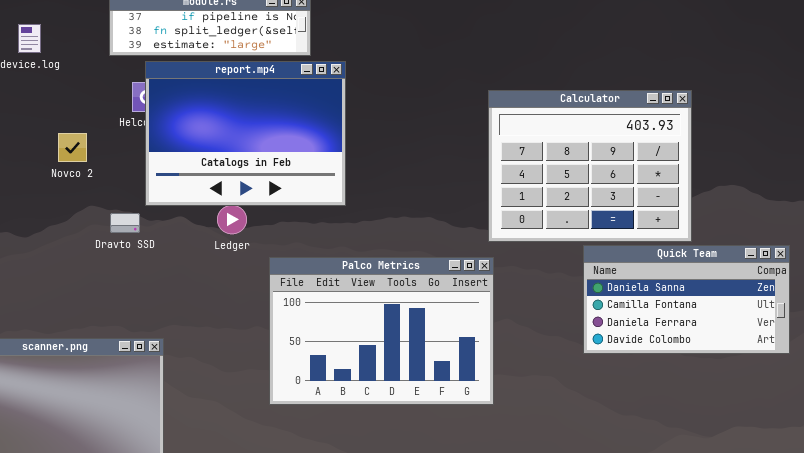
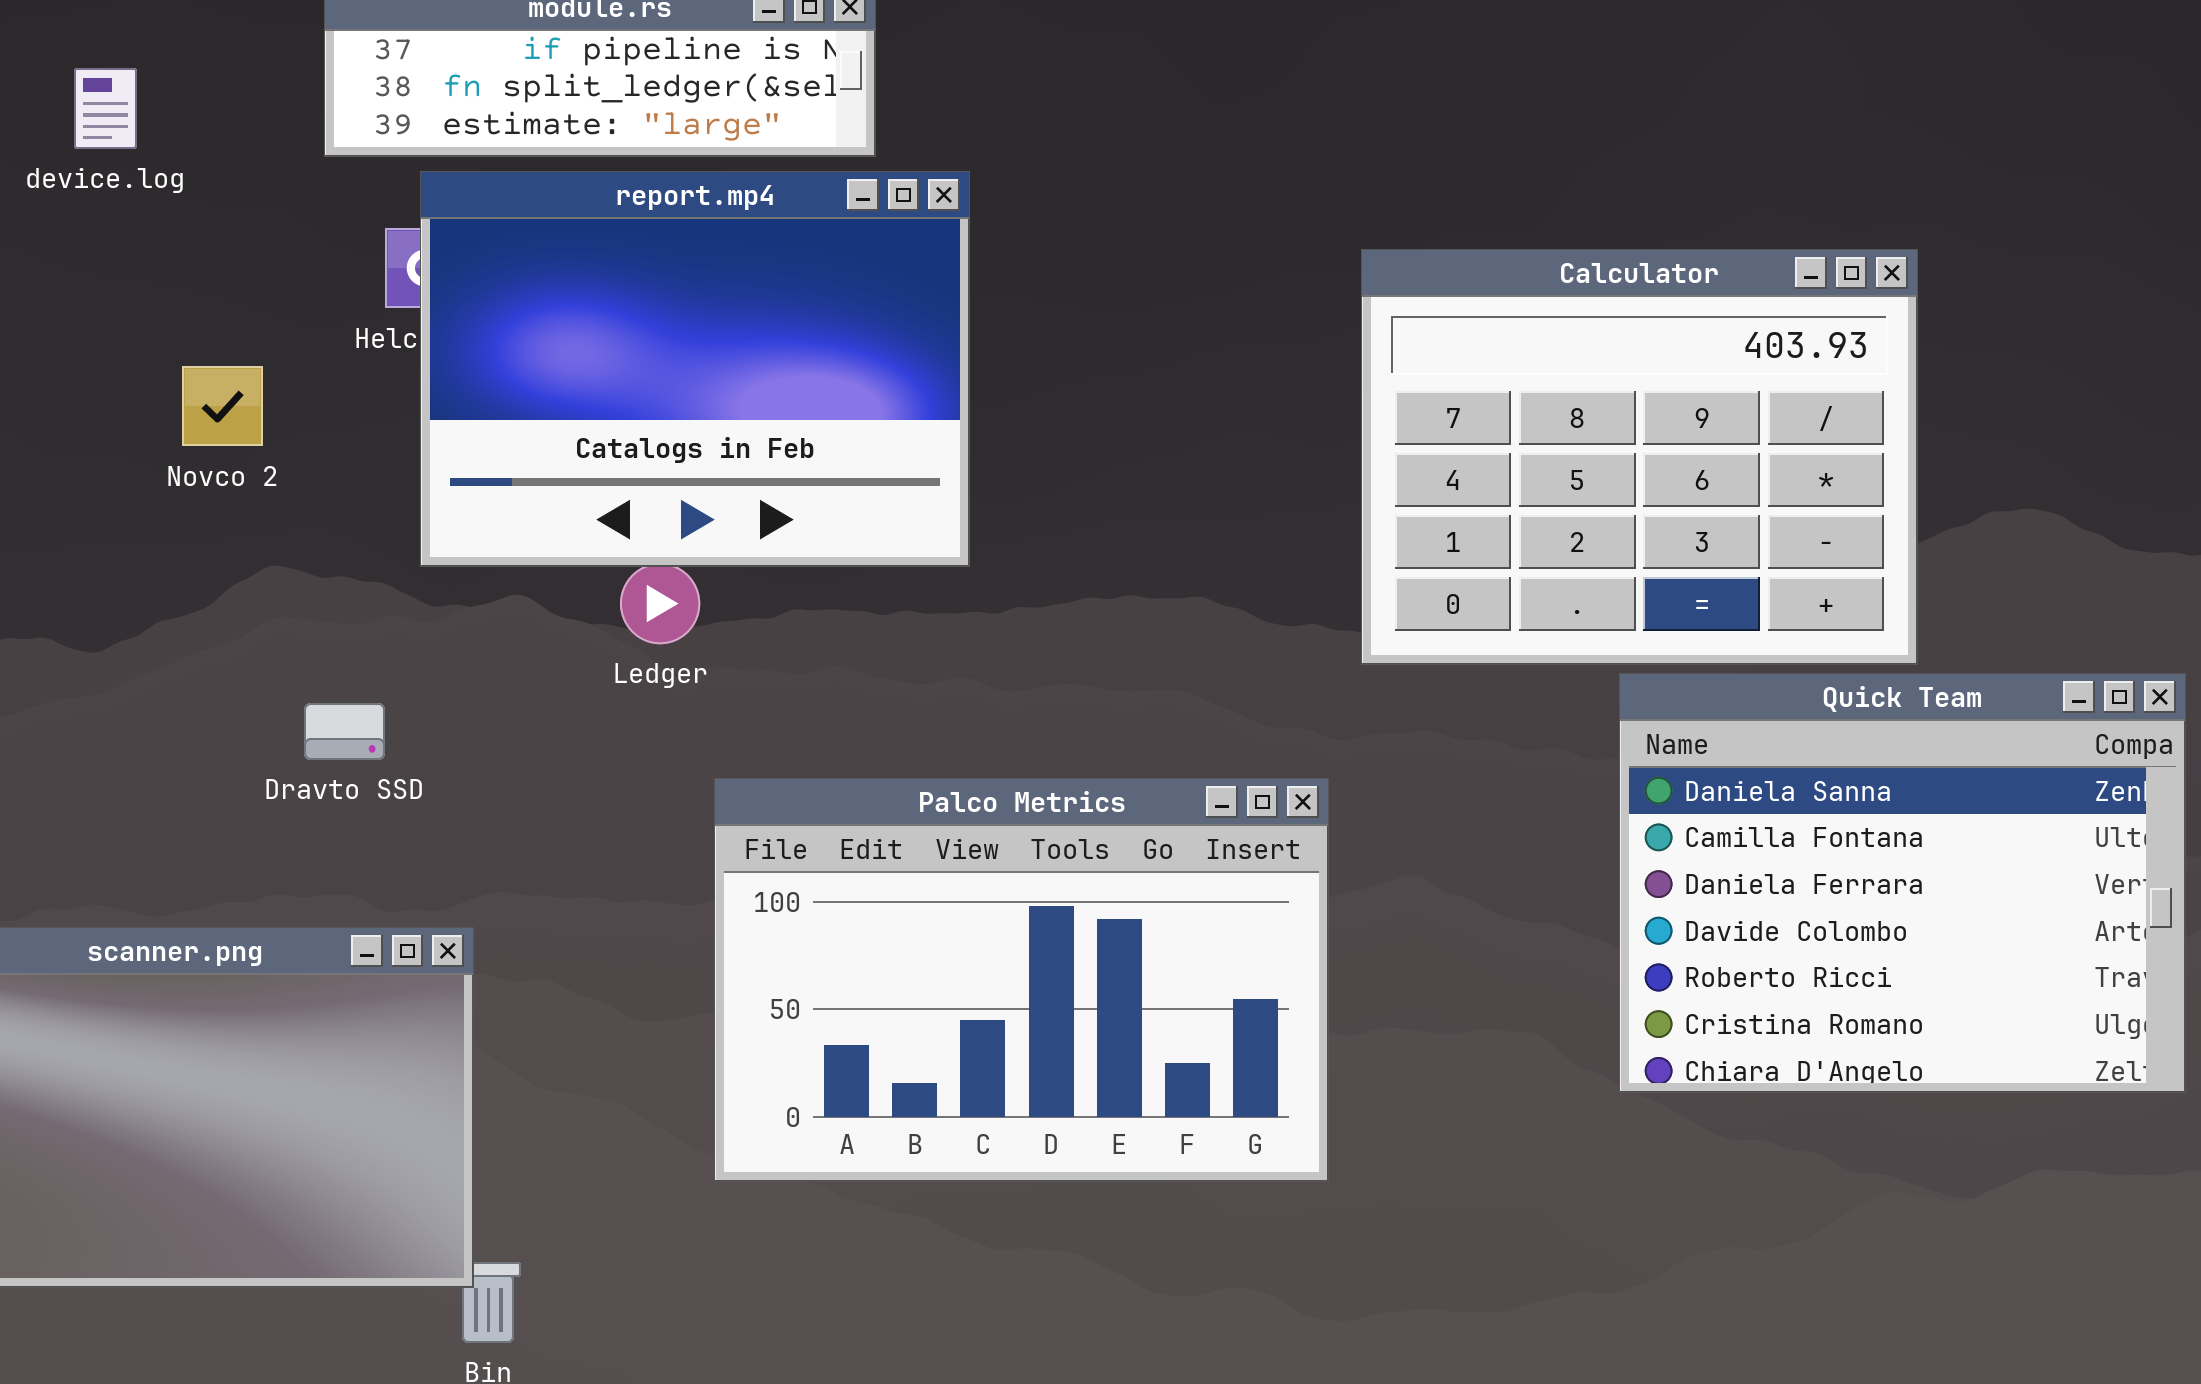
Dravto SSD: [110,213,140,233] -> [304,703,385,760], moved
Quick Team: [583,245,790,354] -> [1619,673,2186,1093], resized
Palco Metrics: [269,257,494,405] -> [714,778,1329,1182], moved

